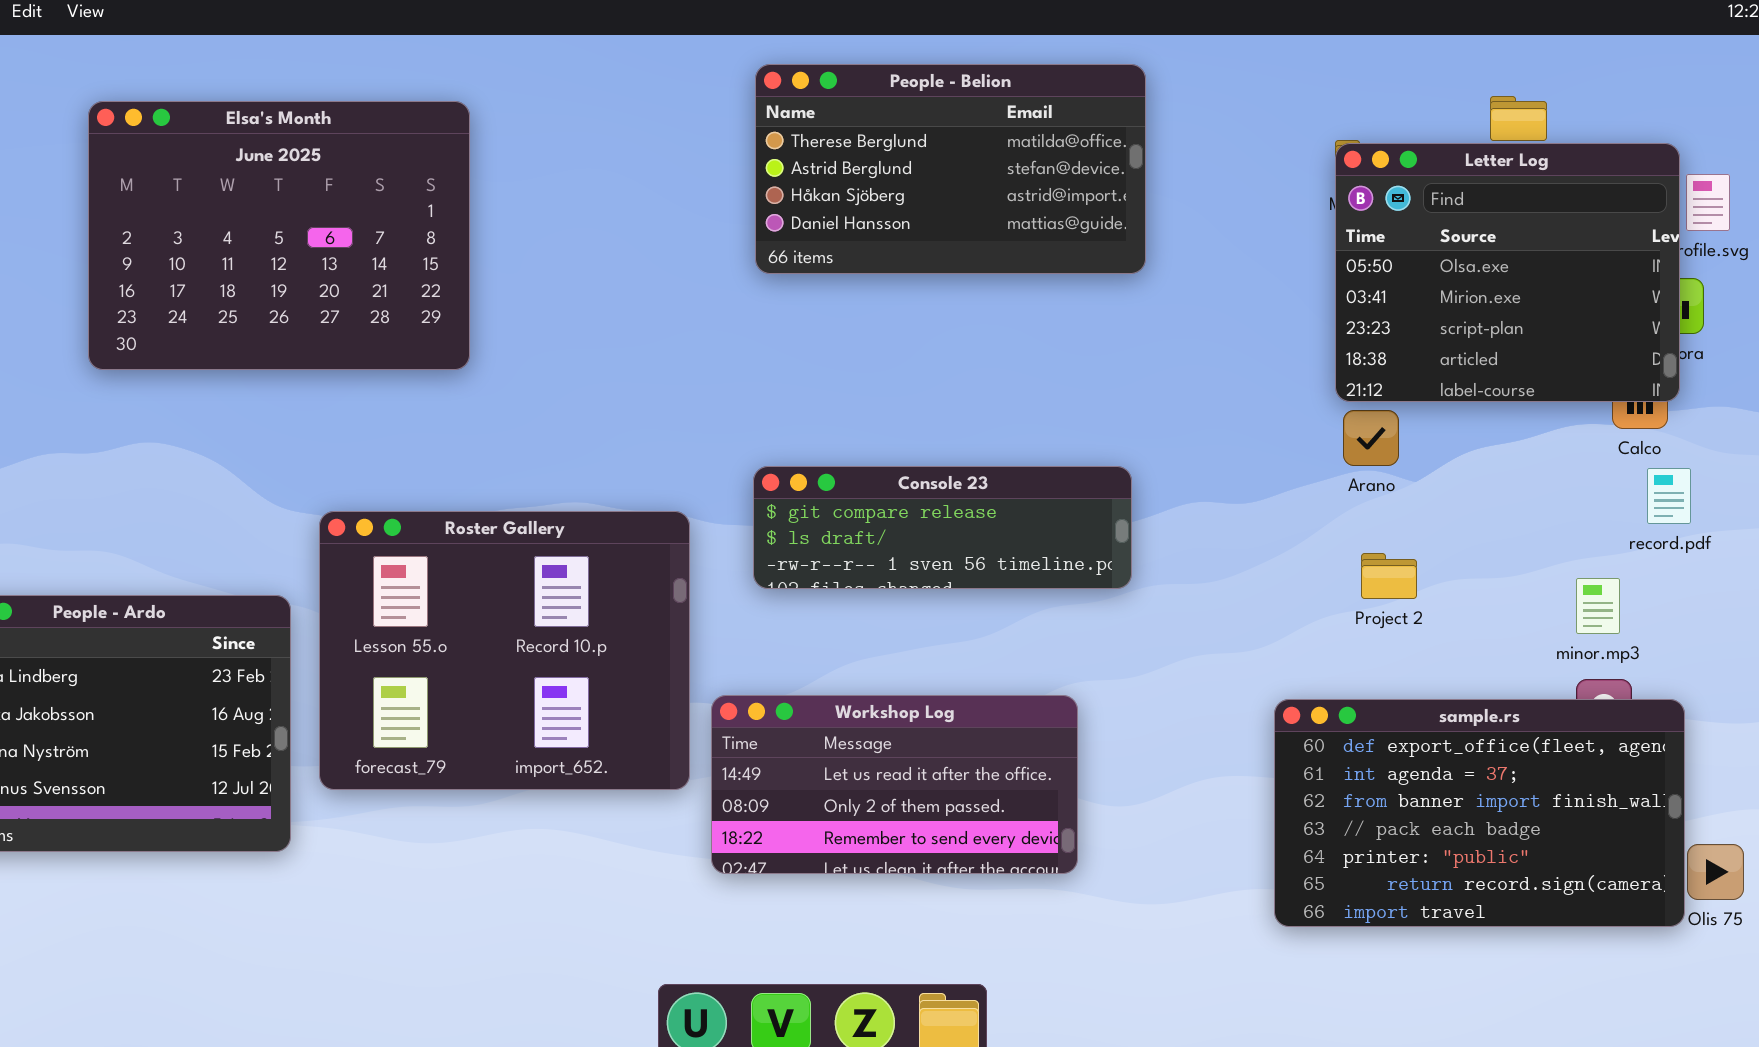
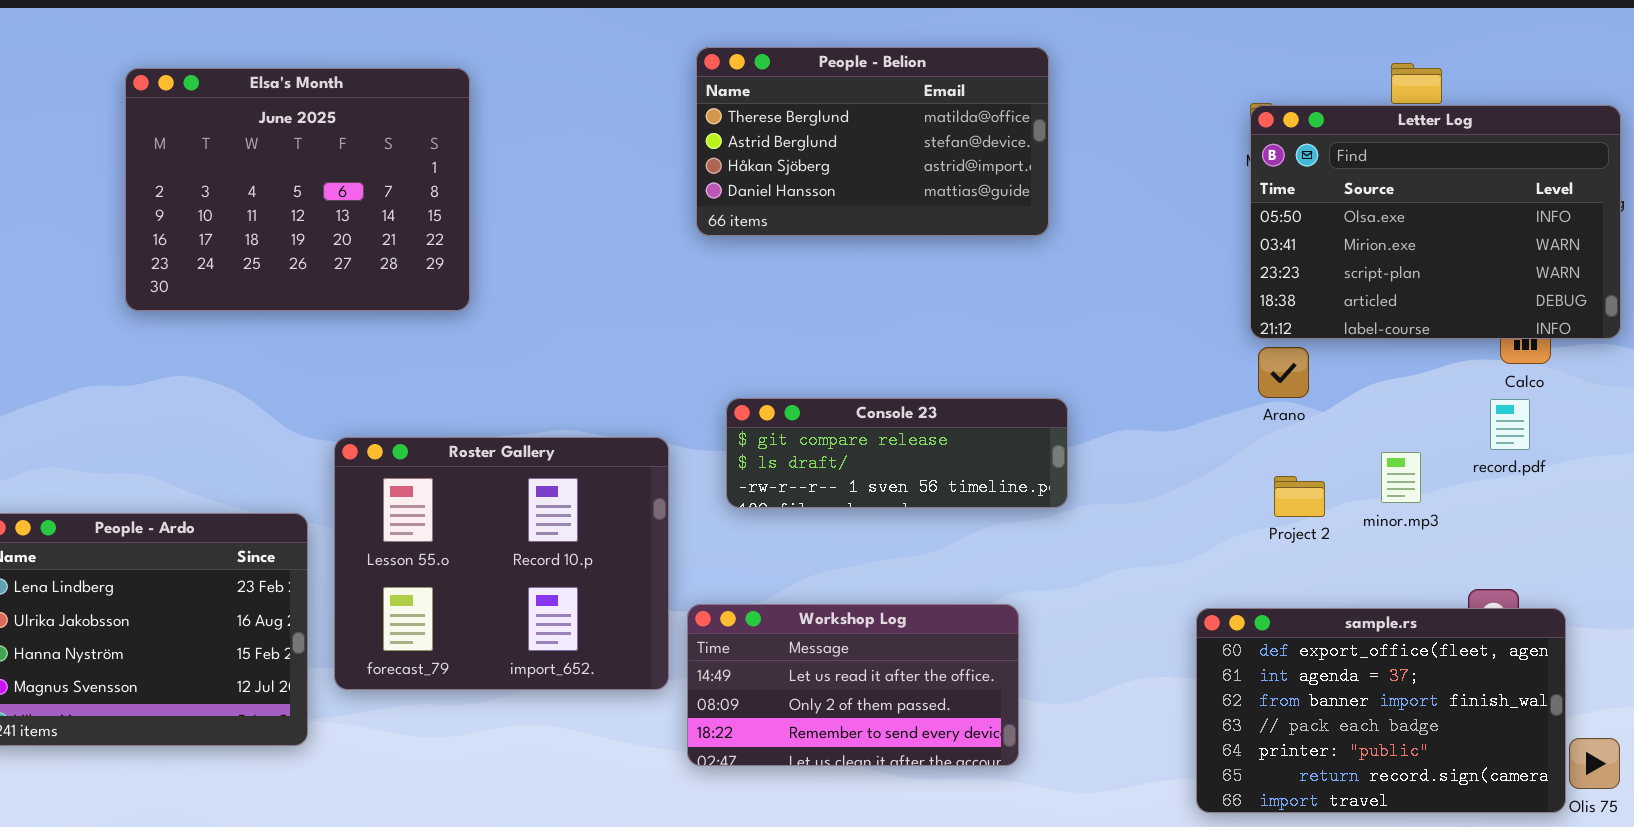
People - Belion: [755,64,1146,274] -> [696,47,1049,236], moved
Letter Log: [1335,143,1680,402] -> [1250,105,1621,339], resized
record.pdf: [1647,468,1691,524] -> [1490,399,1530,450], moved
minor.mp3: [1576,578,1620,634] -> [1381,452,1421,503], moved

